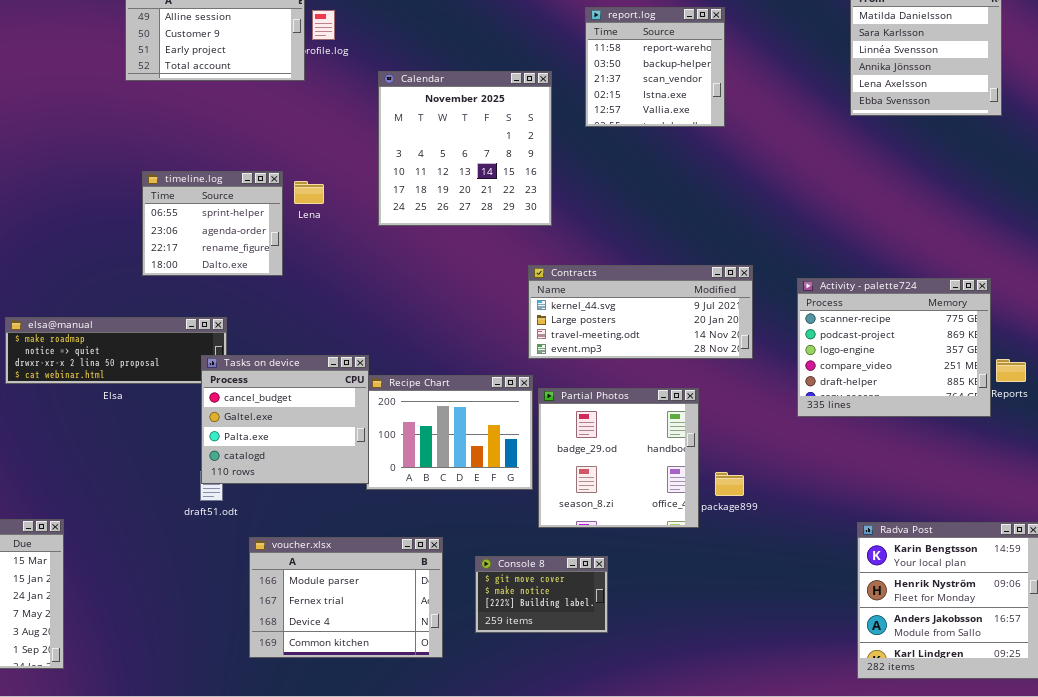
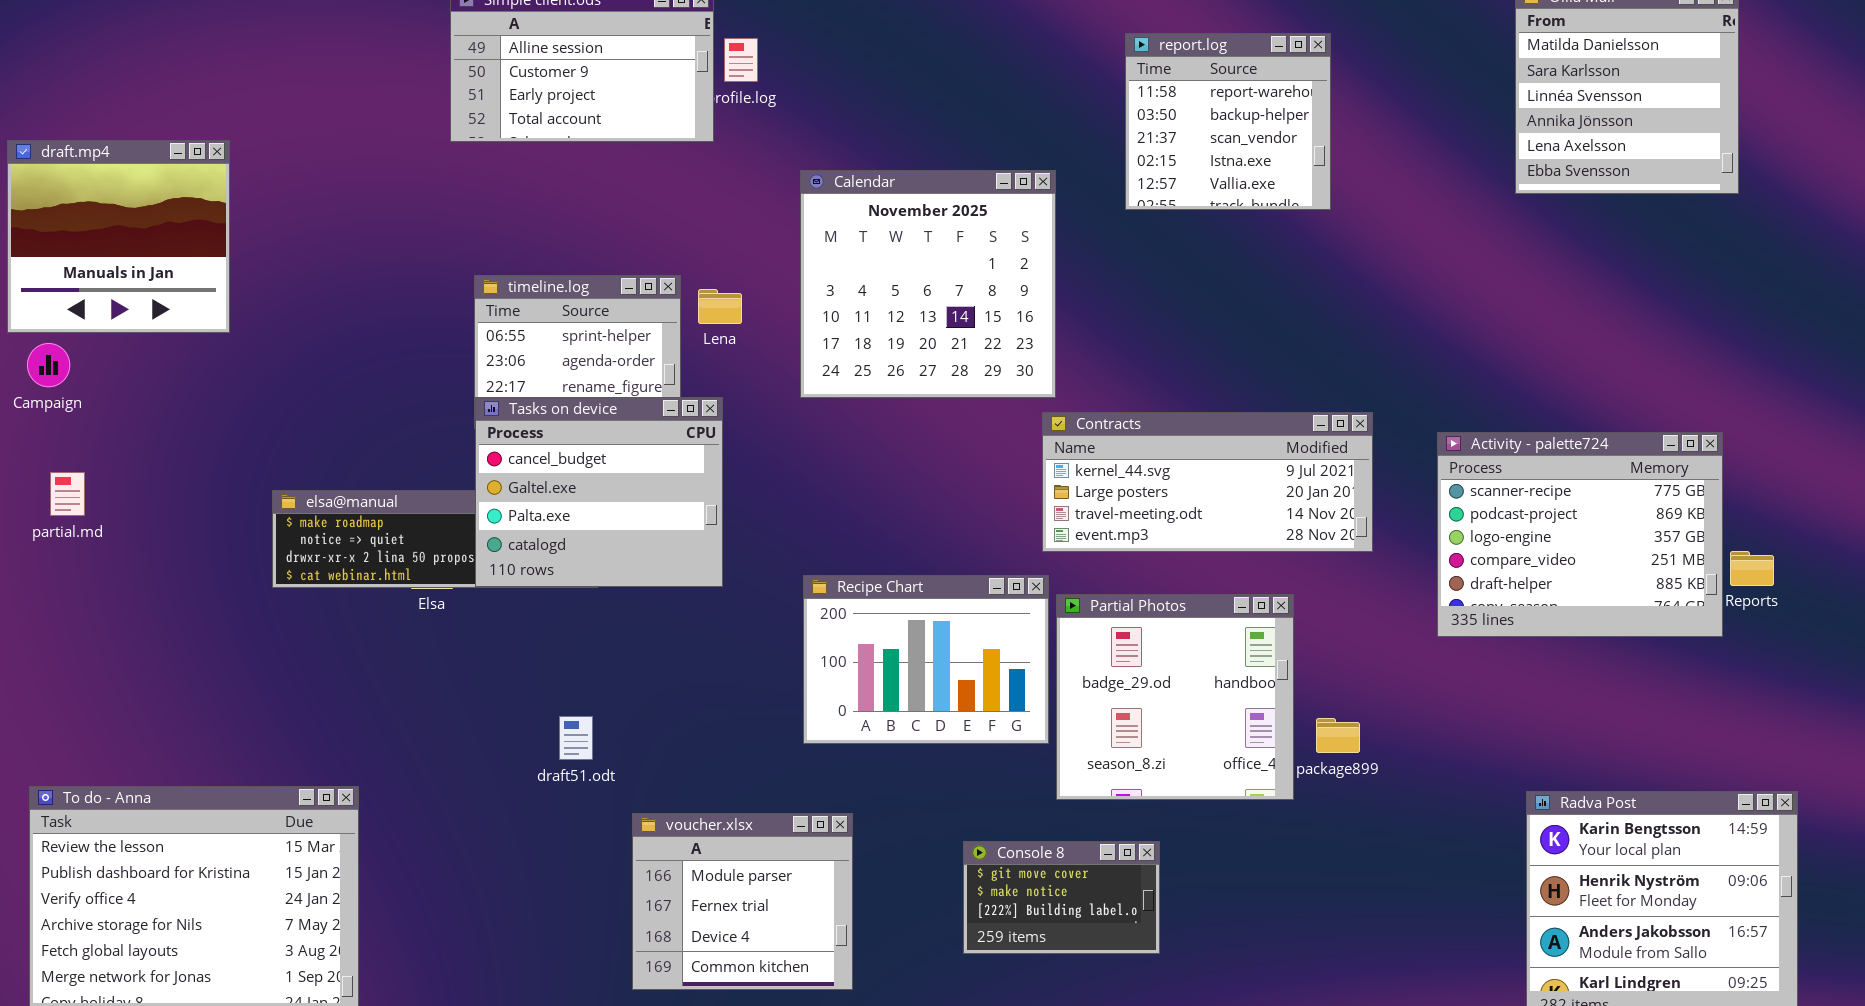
Calendar: [378,71,552,226] -> [800,170,1056,398], moved
Tasks on device: [201,355,369,484] -> [475,397,723,587], moved
voucher.xlsx: [249,537,443,658] -> [632,813,853,990], resized

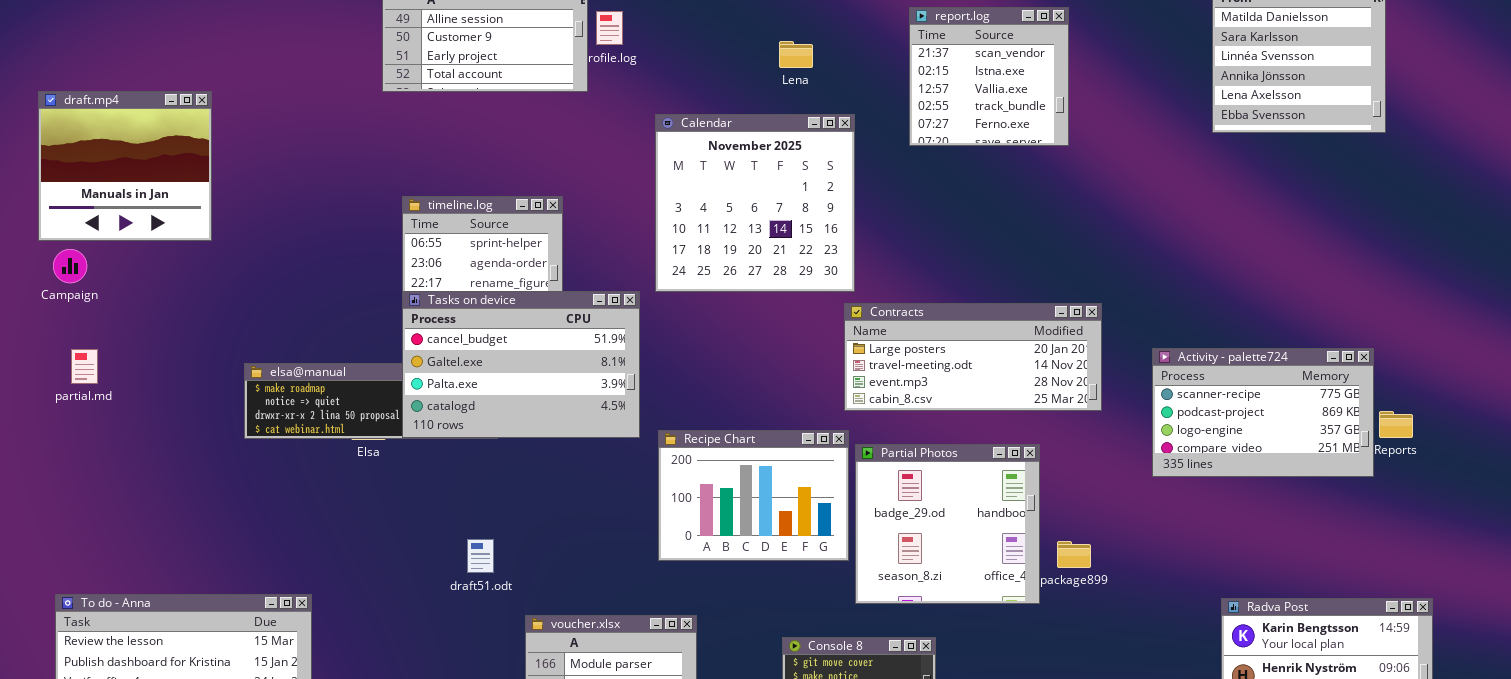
report.log: [1125,33,1331,210] -> [909,7,1069,146], scrolled down 2 rows
Lena: [698,289,742,324] -> [779,41,813,68], moved
Tasks on device: [475,397,723,587] -> [402,291,640,438], resized
Contracts: [1042,412,1373,552] -> [844,303,1102,411], scrolled down 1 row
Activity - palette724: [1437,432,1723,637] -> [1152,348,1374,477], resized

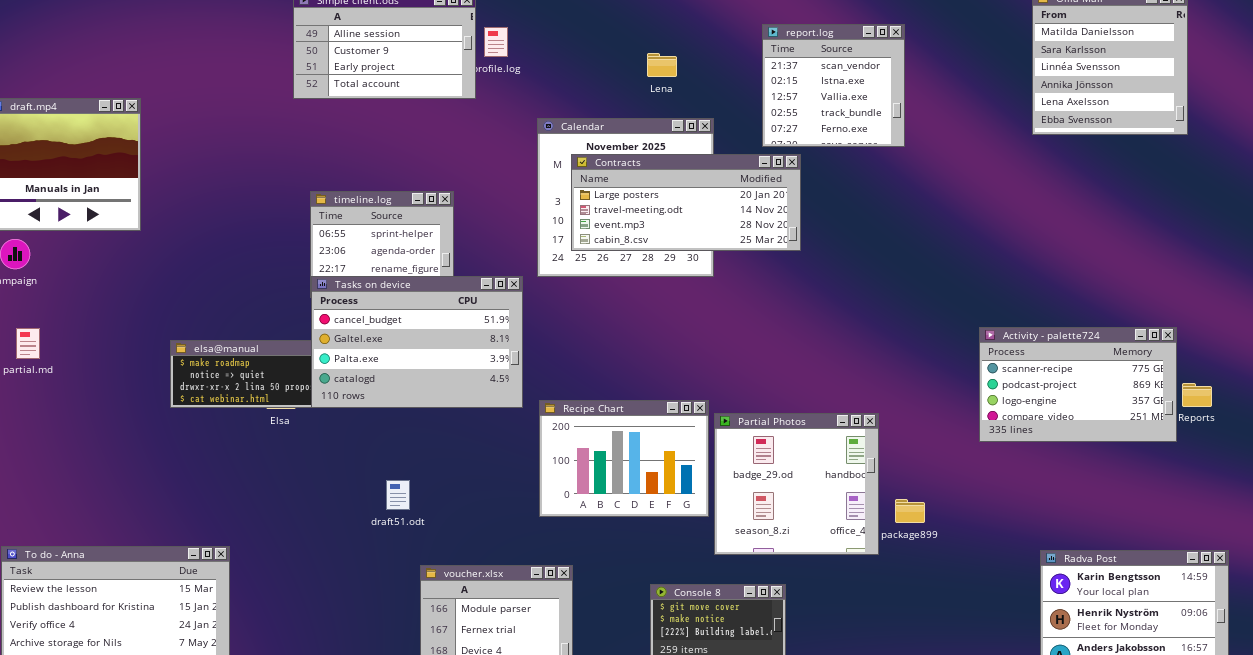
Contracts: [844,303,1102,411] -> [571,154,801,251], moved
draft51.odt: [467,539,494,573] -> [386,480,410,510], moved

